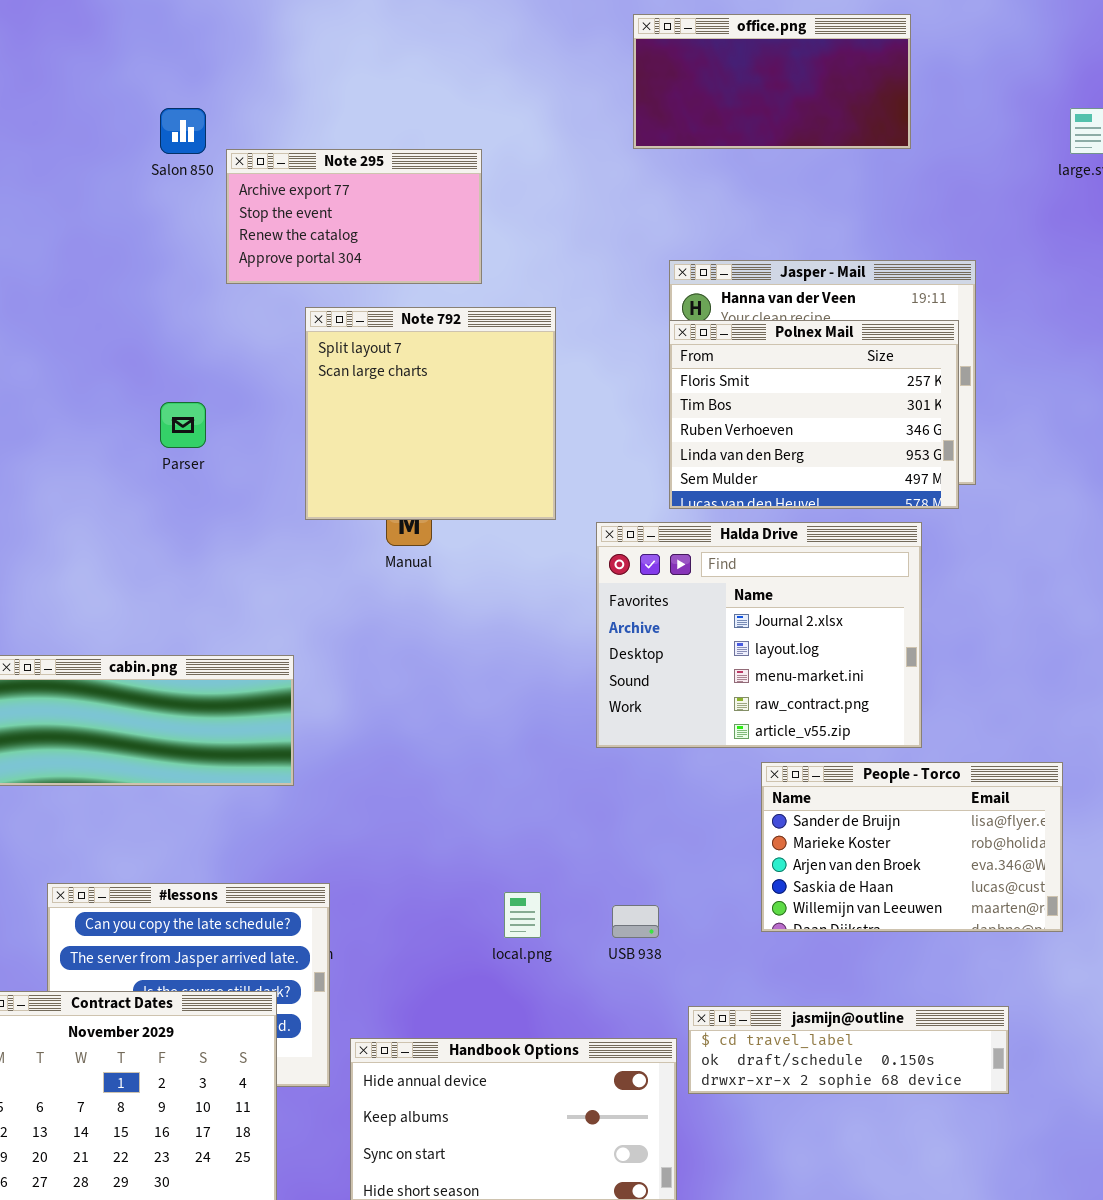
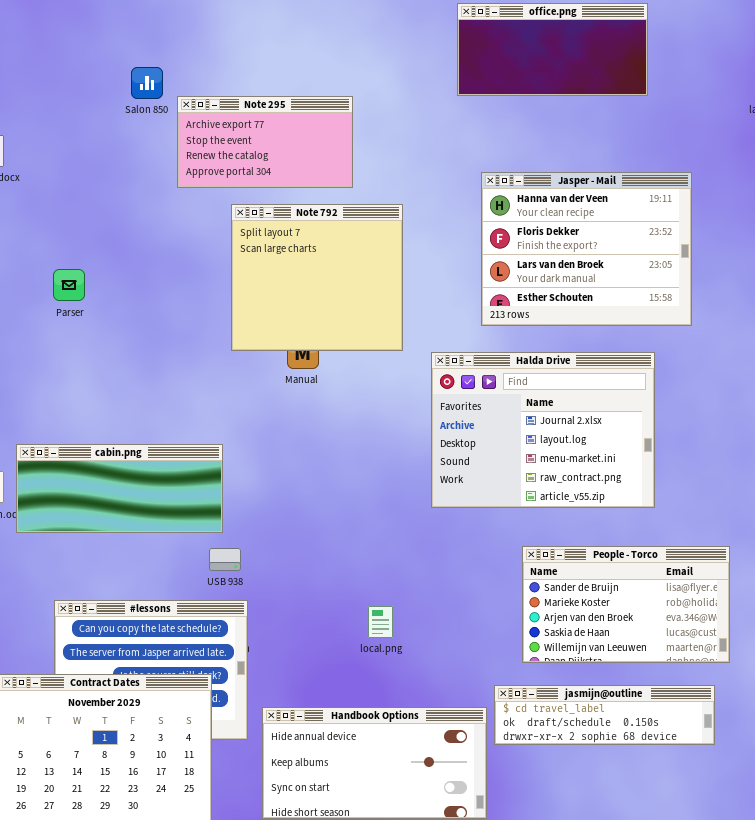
Polnex Mail: [669,320,959,509] -> none, closed
Parser: [160,402,206,448] -> [53,269,85,301], moved
People - Torco: [761,762,1063,932] -> [522,546,730,663], moved
USB 938: [612,905,659,938] -> [209,548,241,571], moved

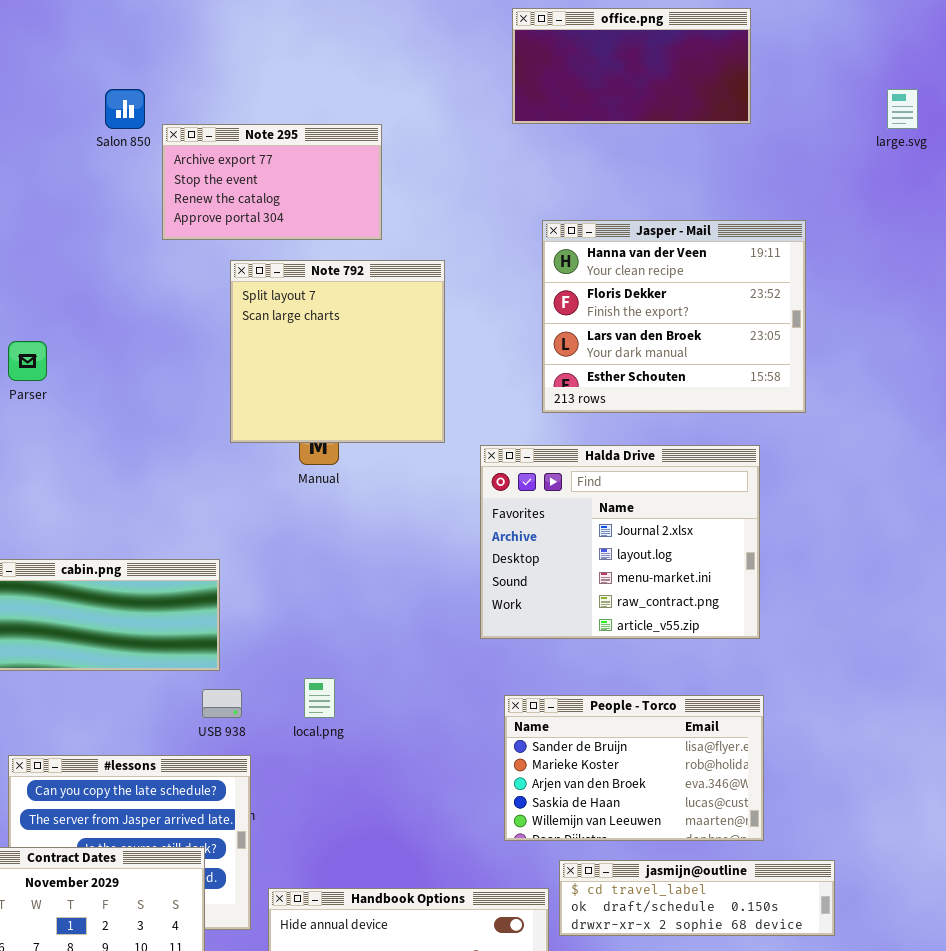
People - Torco: [522,546,730,663] -> [504,695,764,841], moved
local.png: [368,606,393,638] -> [304,678,335,718], moved

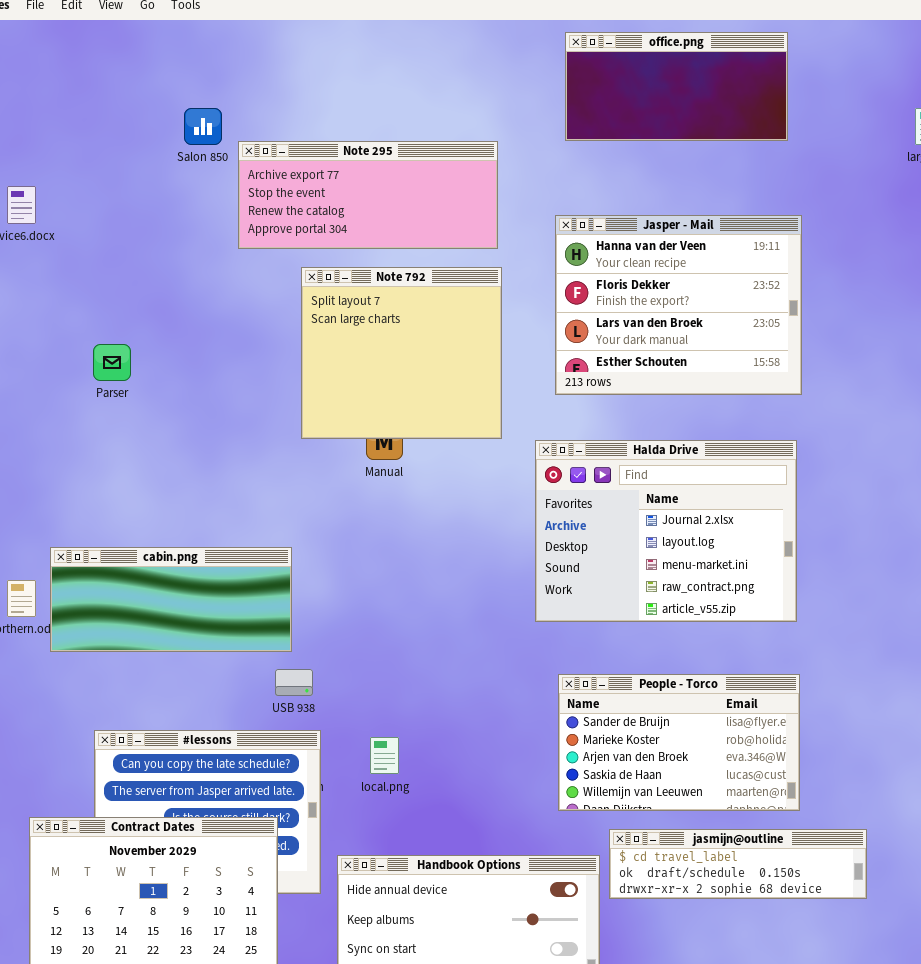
Note 295: [162,124,382,240] -> [238,141,498,249], resized
Jasper - Mail: [542,220,806,413] -> [555,215,802,395], moved
local.png: [304,678,335,718] -> [370,737,399,774], moved

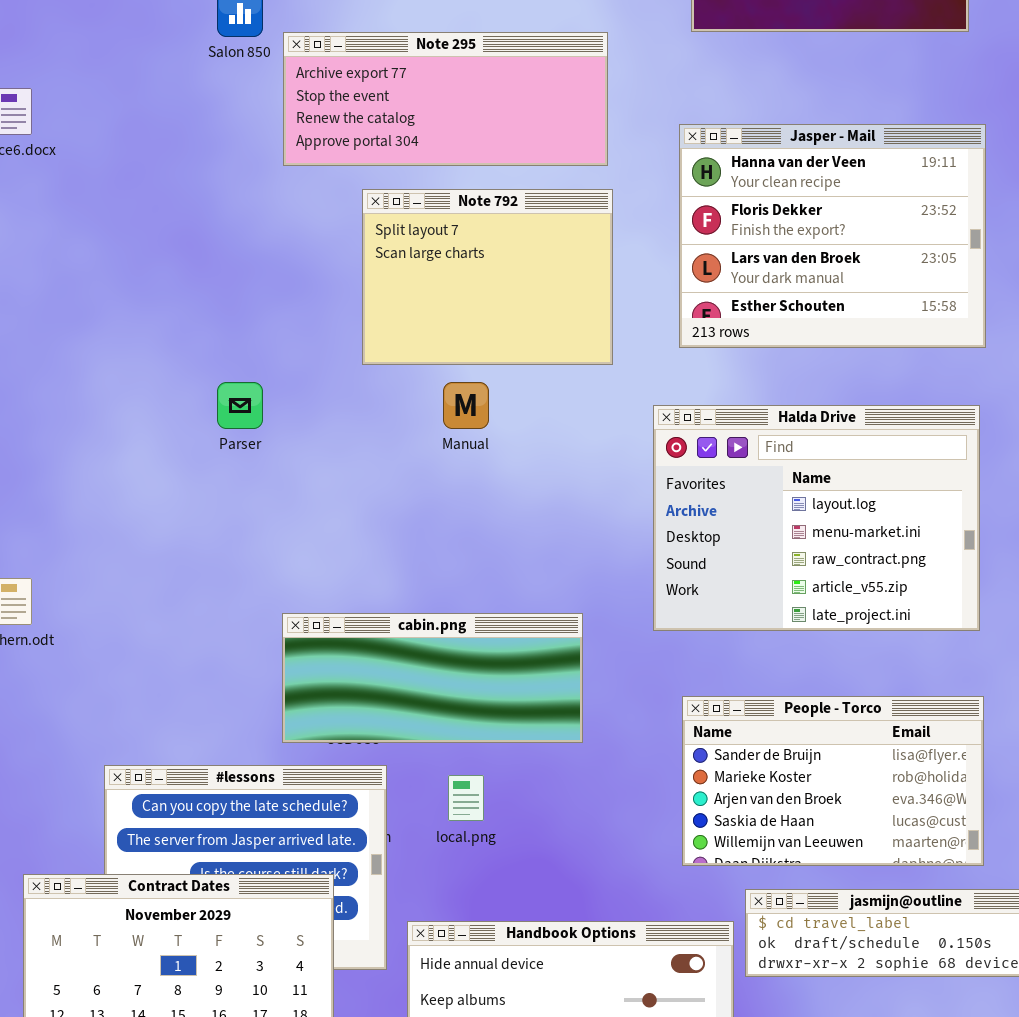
Note 792: [301,267,502,439] -> [362,189,613,365], resized
Parser: [93,344,131,381] -> [217,382,263,429], moved
Halda Drive: [535,440,797,622] -> [653,405,980,631], scrolled down 1 row
cabin.png: [50,547,292,652] -> [282,613,583,743], moved

